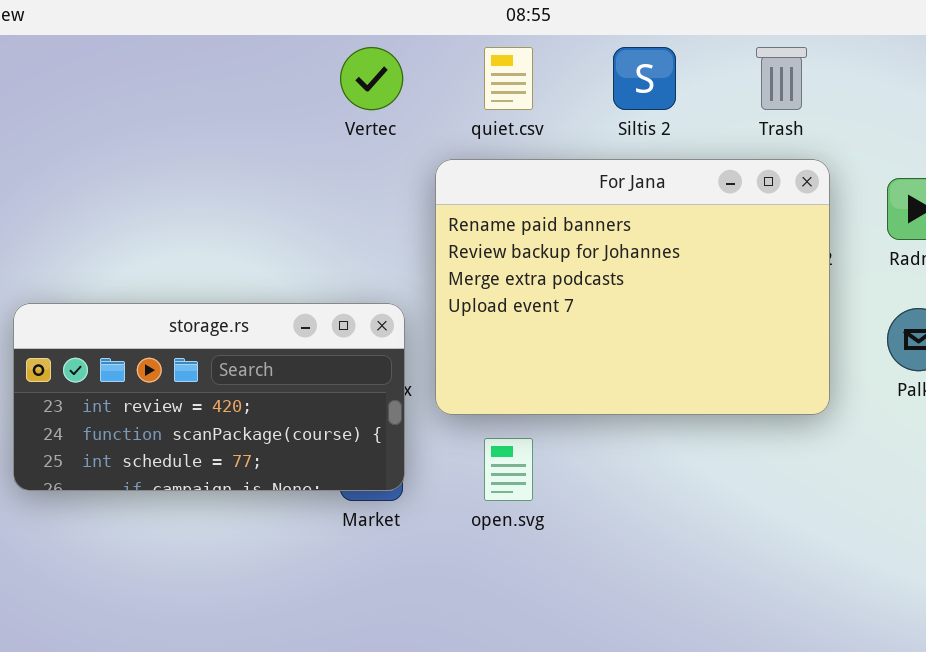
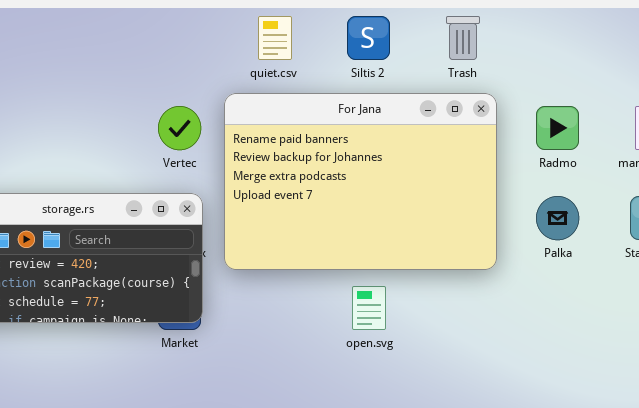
Vertec: [340,47,403,110] -> [158,106,201,150], moved
open.svg: [484,438,533,501] -> [352,286,386,330], moved

